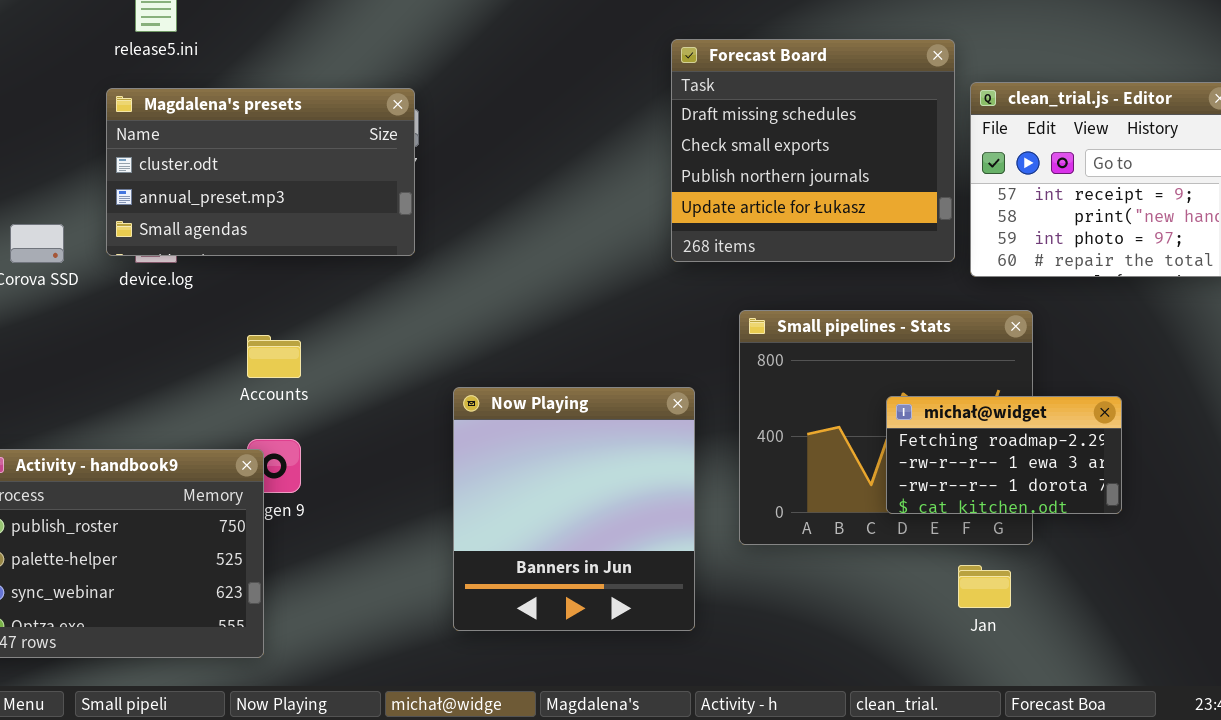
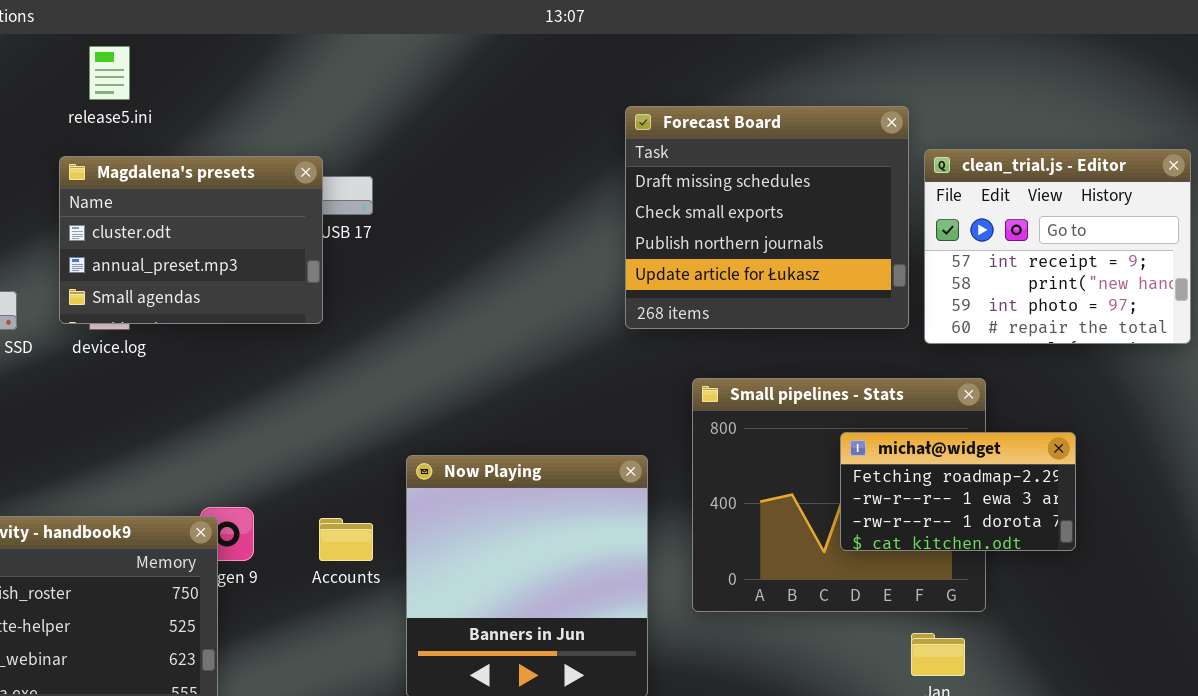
Magdalena's presets: [106,88,415,256] -> [59,156,323,324], resized
Accounts: [247,335,301,378] -> [319,518,373,561], moved
michał@widget: [886,396,1122,514] -> [840,432,1076,551], moved

